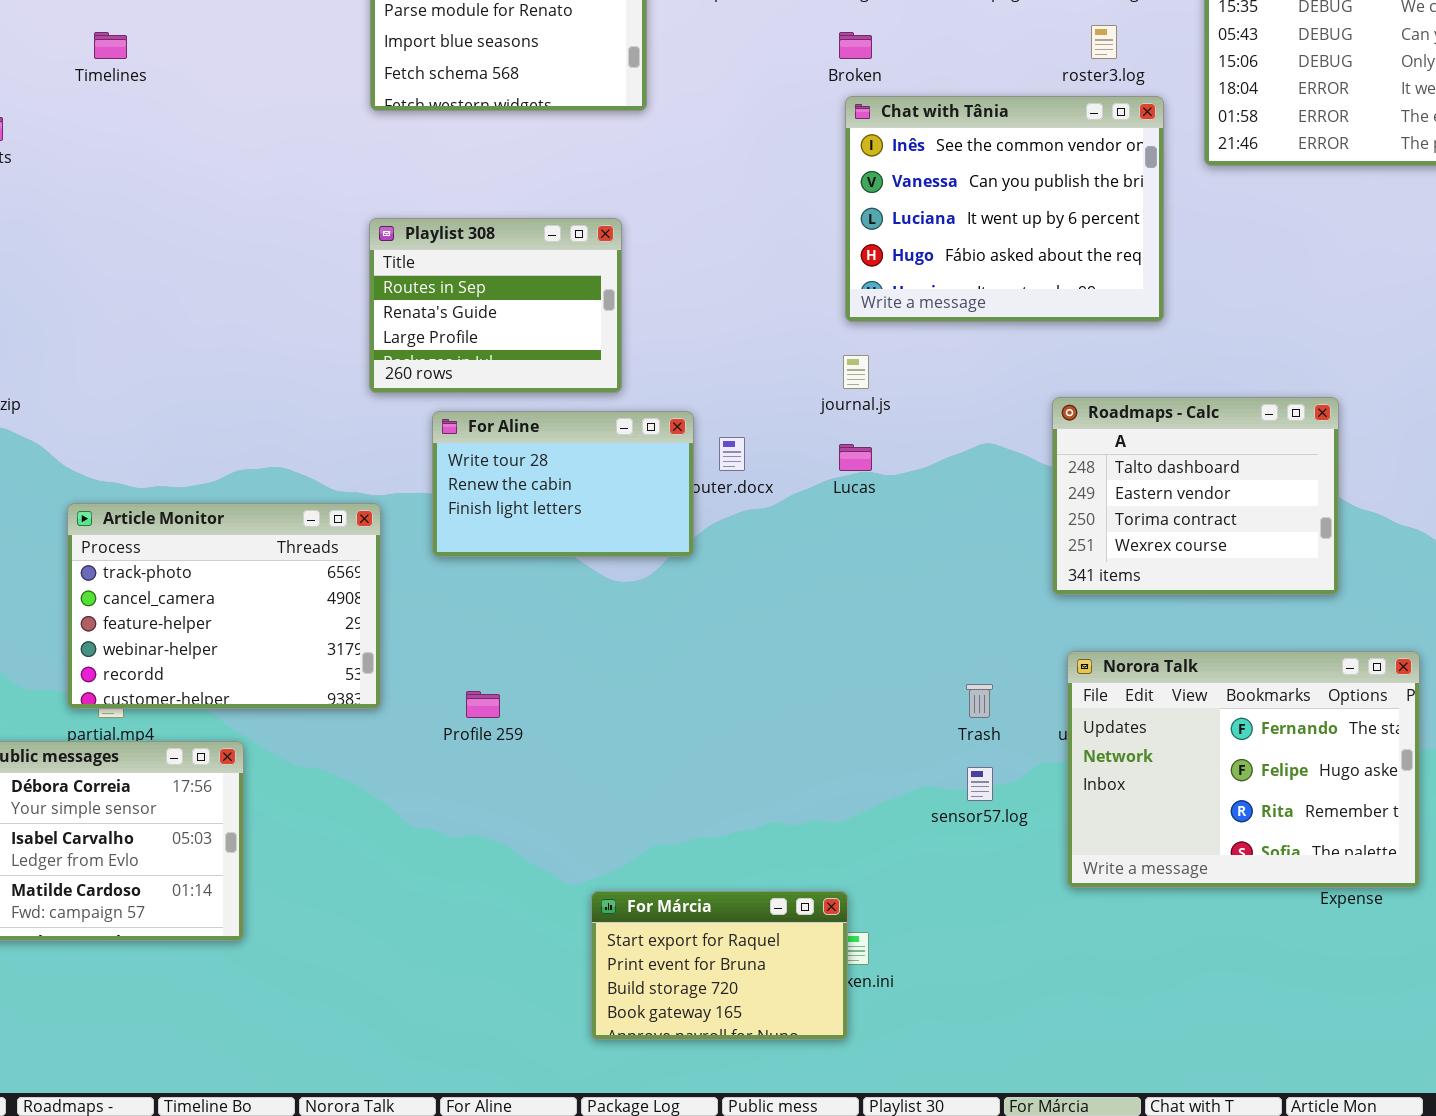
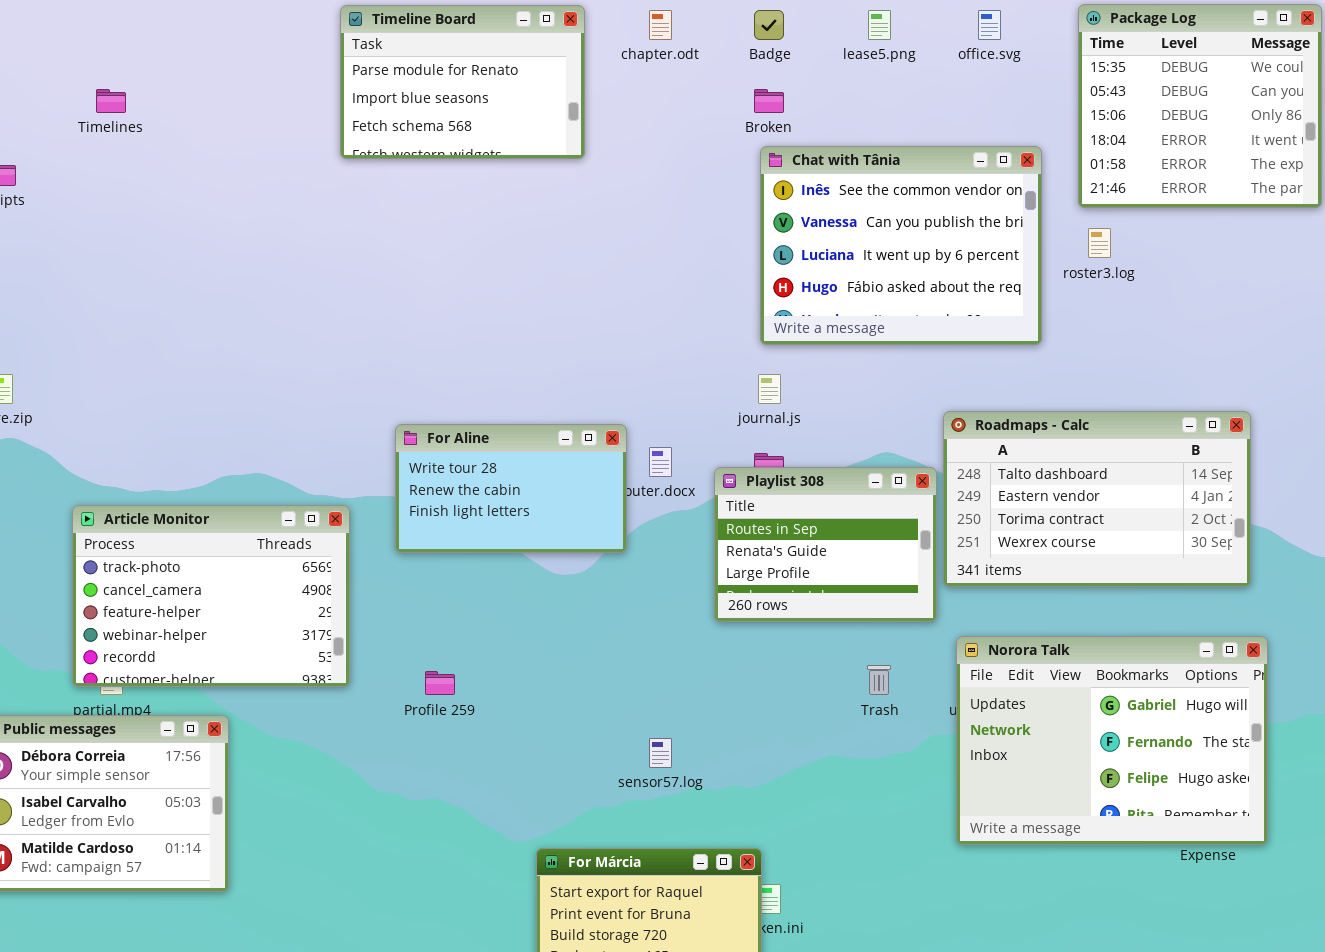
roster3.log: [1091,25,1117,59] -> [1088,228,1111,258], moved
Playlist 308: [369,218,622,393] -> [714,467,937,622], moved
Roadmaps - Calc: [1052,397,1339,595] -> [943,411,1251,587], resized
Norora Talk: [1067,651,1420,888] -> [956,636,1268,845], scrolled up 1 row
sensor57.log: [967,767,993,801] -> [649,738,672,768], moved

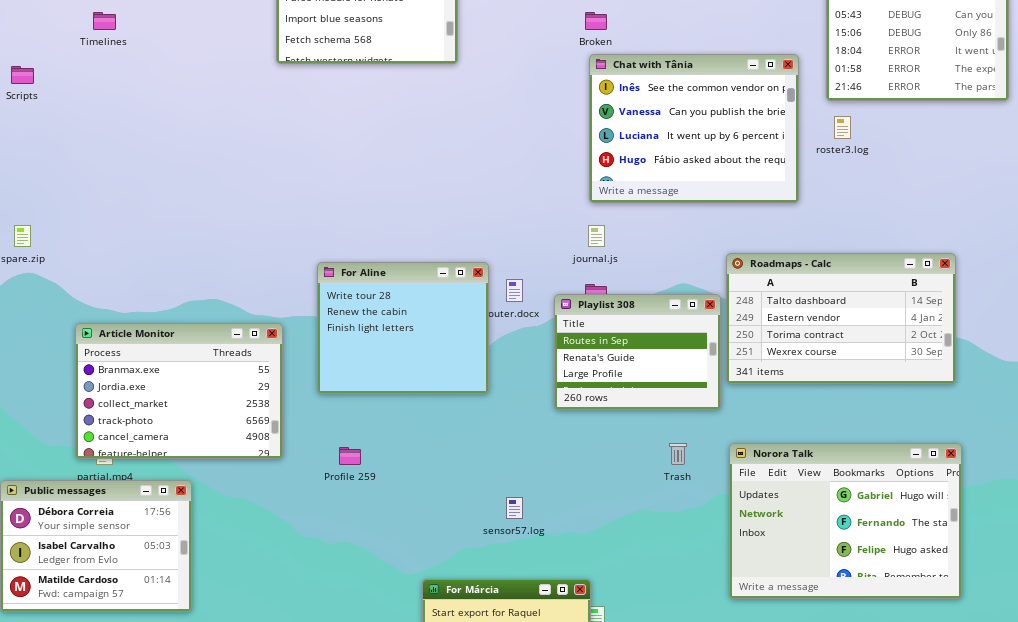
For Aline: [395,424,627,553] -> [317,262,489,394], resized
Article Monitor: [72,505,350,687] -> [75,323,283,459], scrolled up 3 rows
Norora Talk: [956,636,1268,845] -> [729,443,962,599], moved

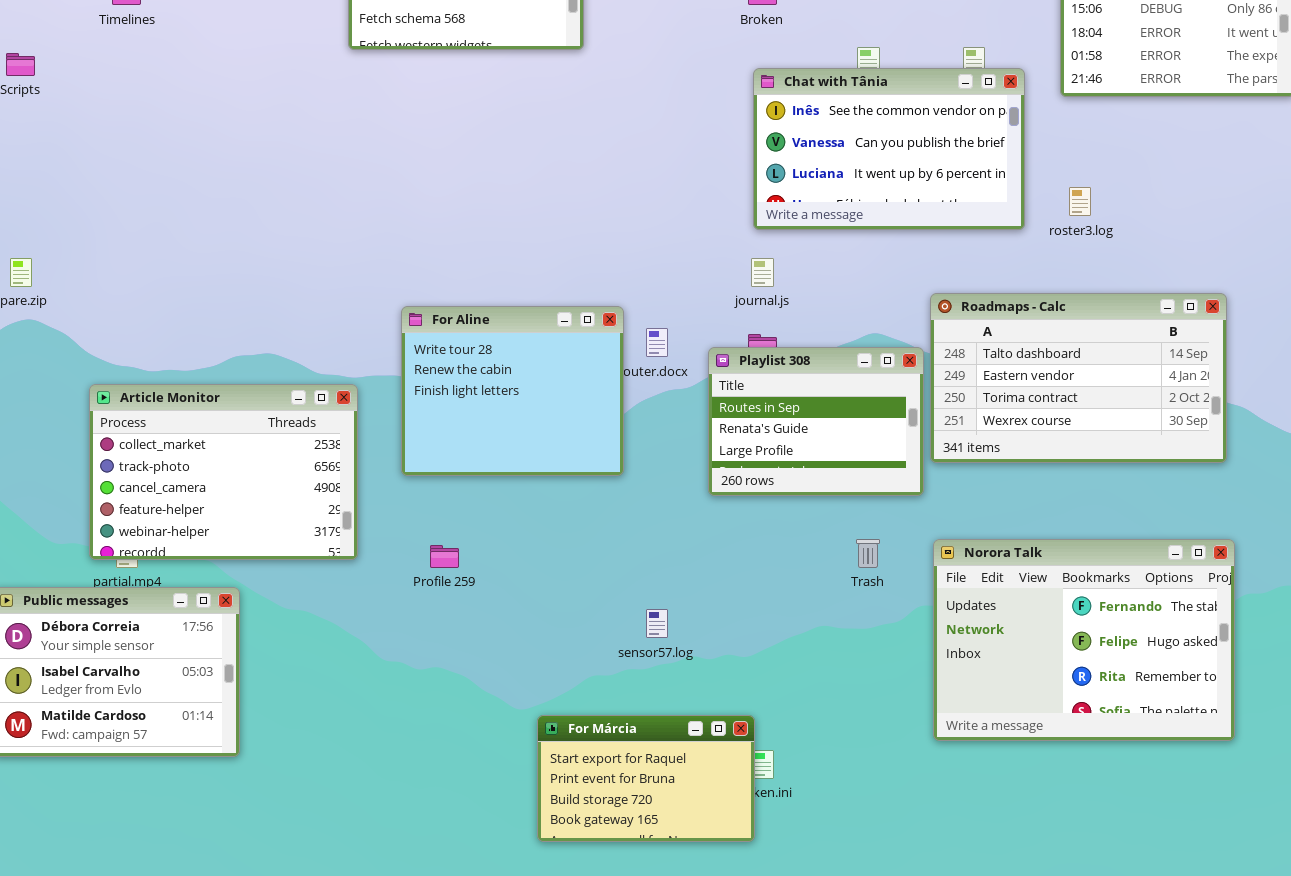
Chat with Tânia: [589,54,799,203] -> [753,68,1025,230], resized
roster3.log: [834,116,851,139] -> [1069,187,1091,216], moved
Article Monitor: [75,323,283,459] -> [89,384,358,560], scrolled down 2 rows
Norora Talk: [729,443,962,599] -> [933,539,1235,741], scrolled down 1 row

